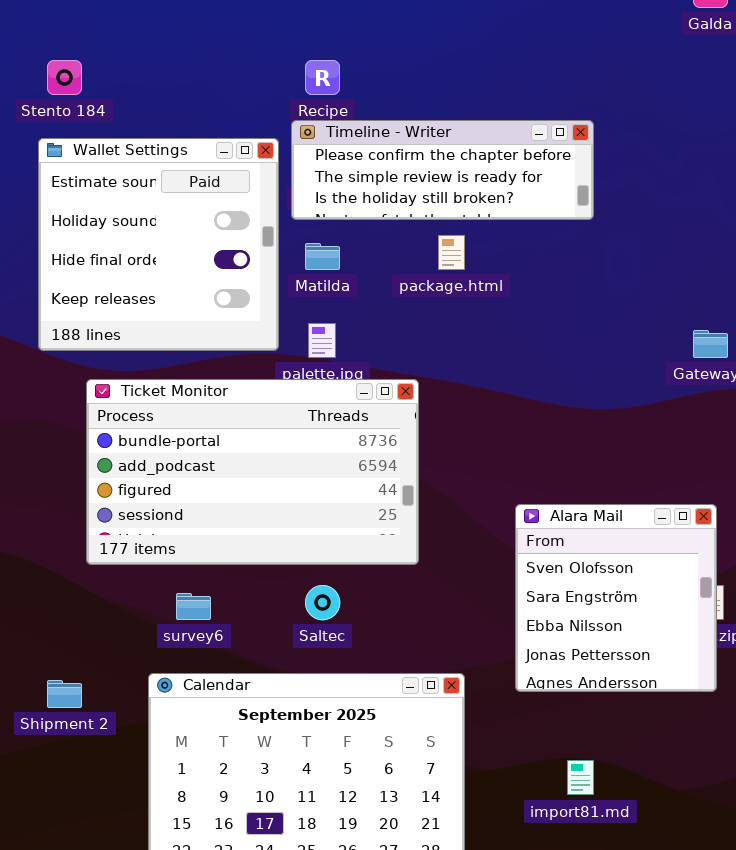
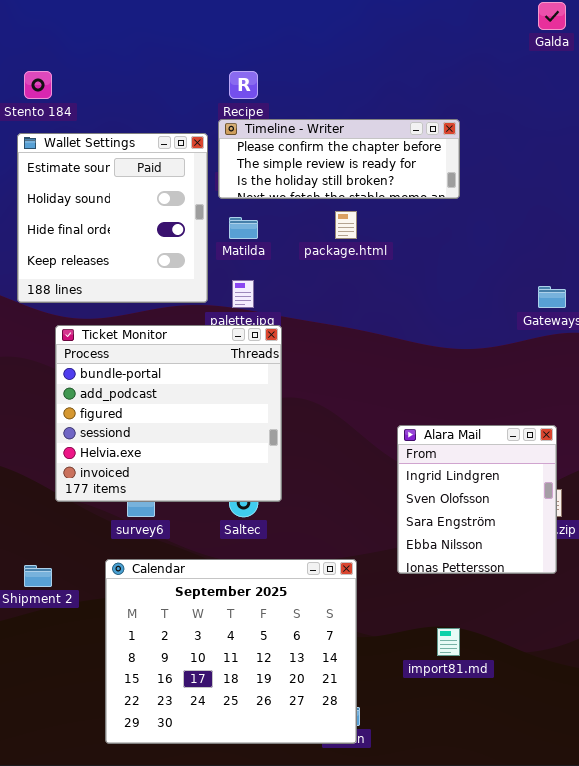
Ticket Monitor: [86,379,419,565] -> [55,325,282,502], resized
Alara Mail: [515,504,717,692] -> [397,425,557,574], scrolled up 1 row

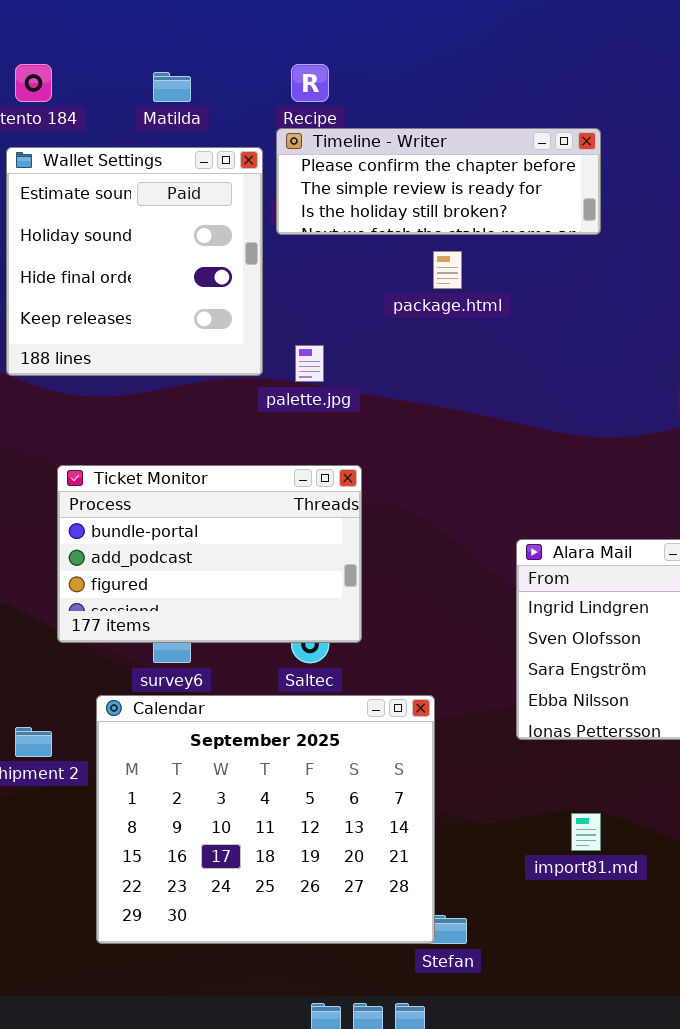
Matilda: [229,217,258,239] -> [153,72,191,102], moved
Ticket Monitor: [55,325,282,502] -> [57,465,362,643], resized
Calendar: [105,559,357,744] -> [96,695,435,944], moved

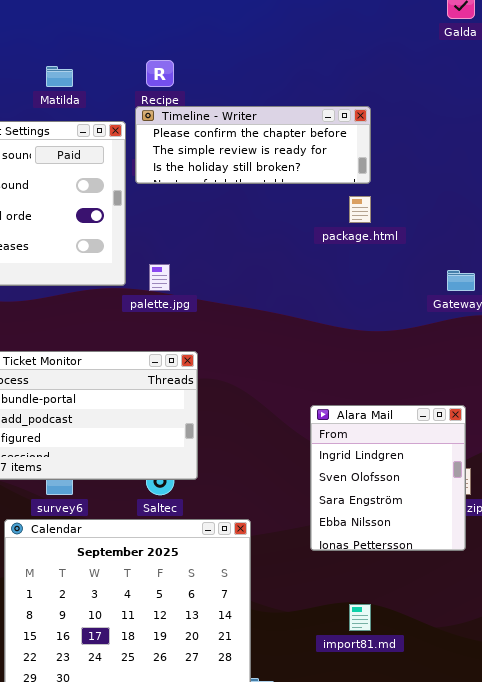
package.html: [433,251,462,289] -> [349,196,371,223], moved

